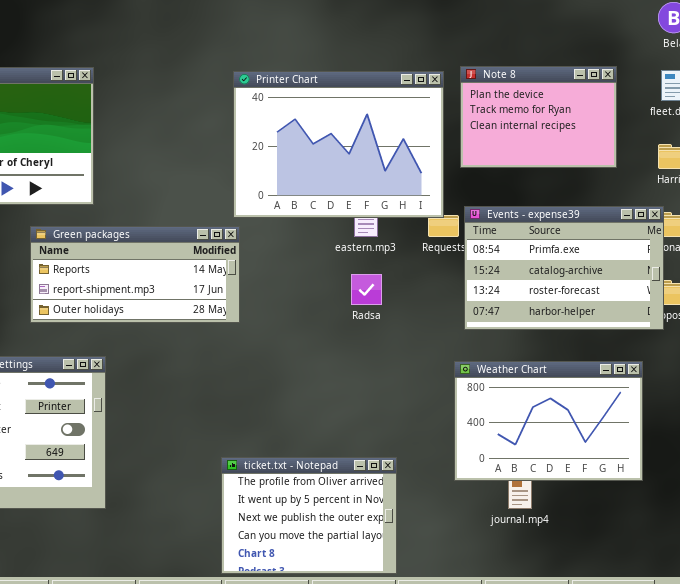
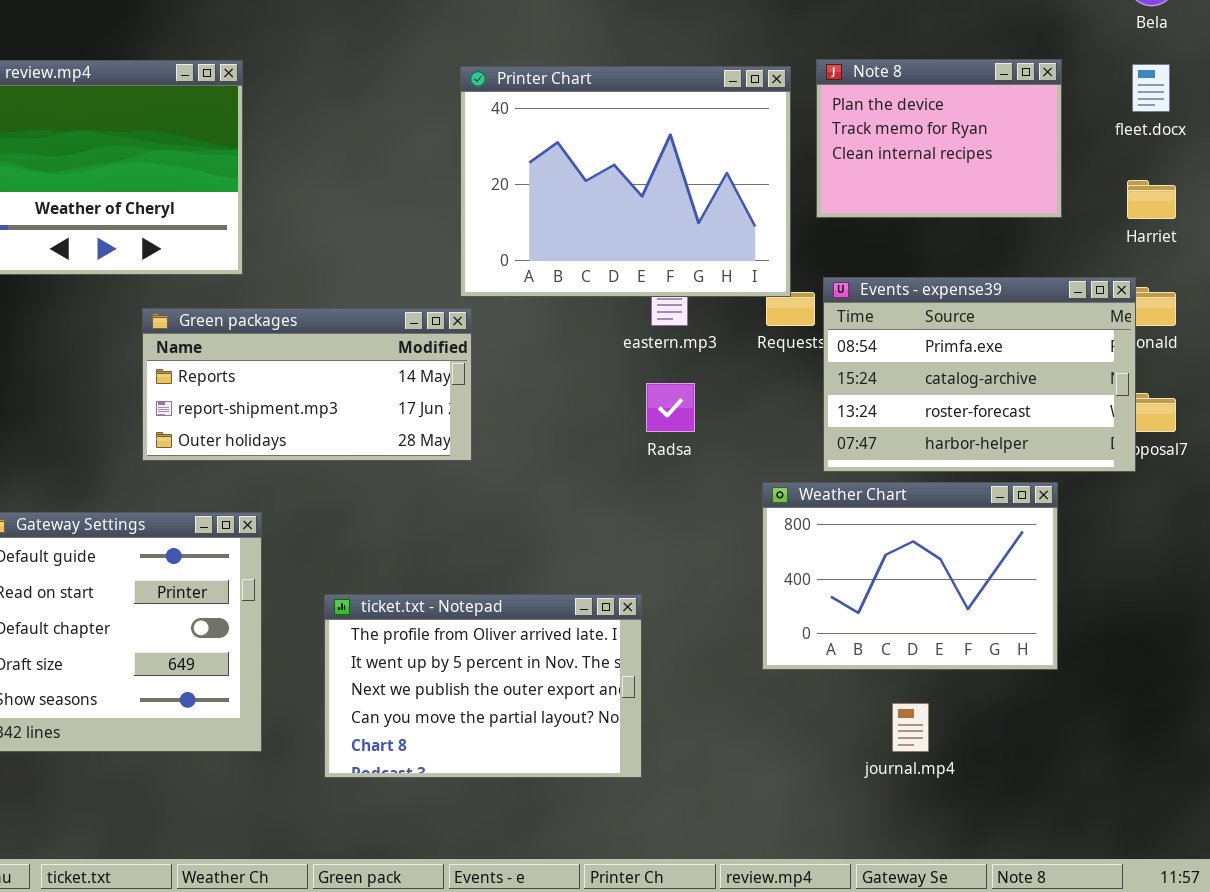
Weather Chart: [454,361,643,481] -> [762,482,1058,670], moved
ticket.txt - Notepad: [221,457,397,574] -> [324,594,642,778], moved, resized

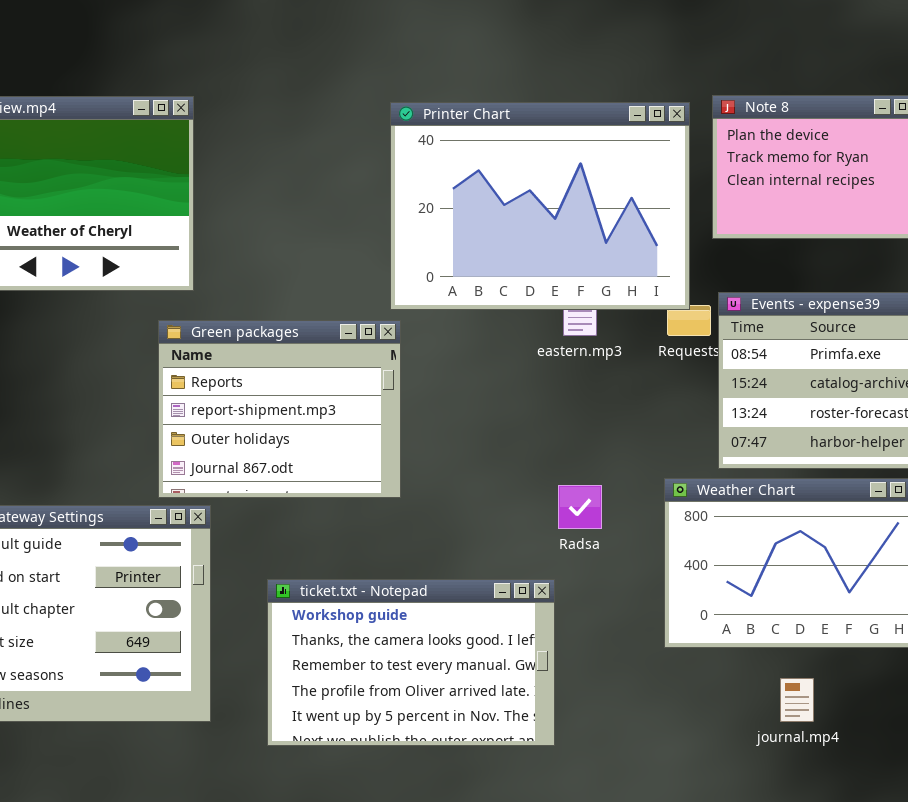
Green packages: [142,308,472,461] -> [158,320,401,498], resized
Radsa: [646,383,695,432] -> [558,485,602,529], moved
ticket.txt - Notepad: [324,594,642,778] -> [267,579,555,746], scrolled up 3 rows

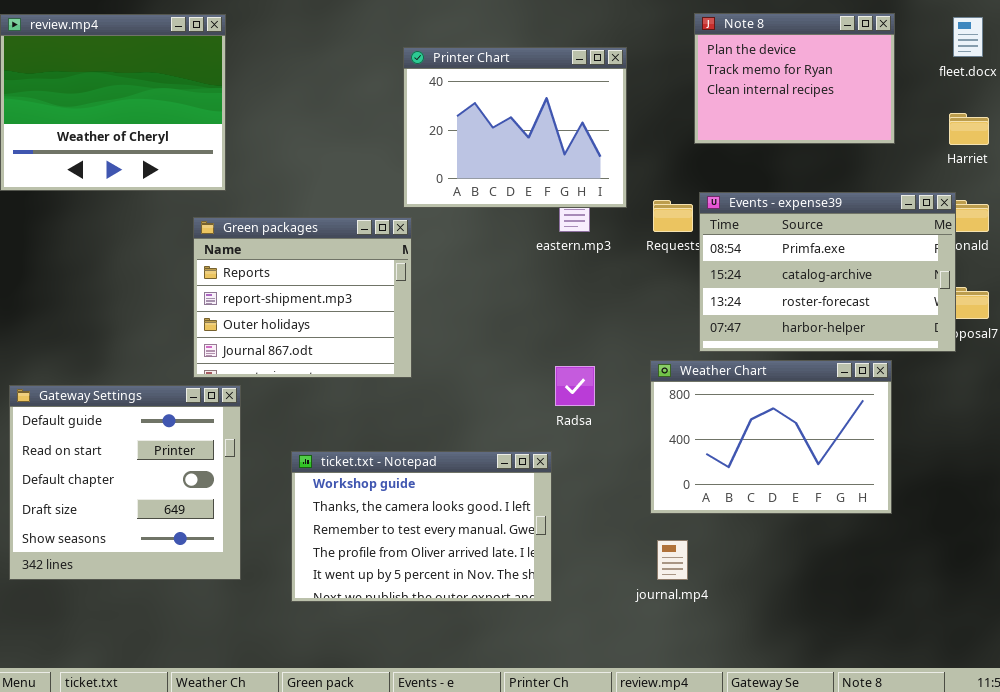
Printer Chart: [390,102,690,310] -> [403,47,627,208], resized
journal.mp4: [780,678,814,722] -> [657,540,688,580], moved

